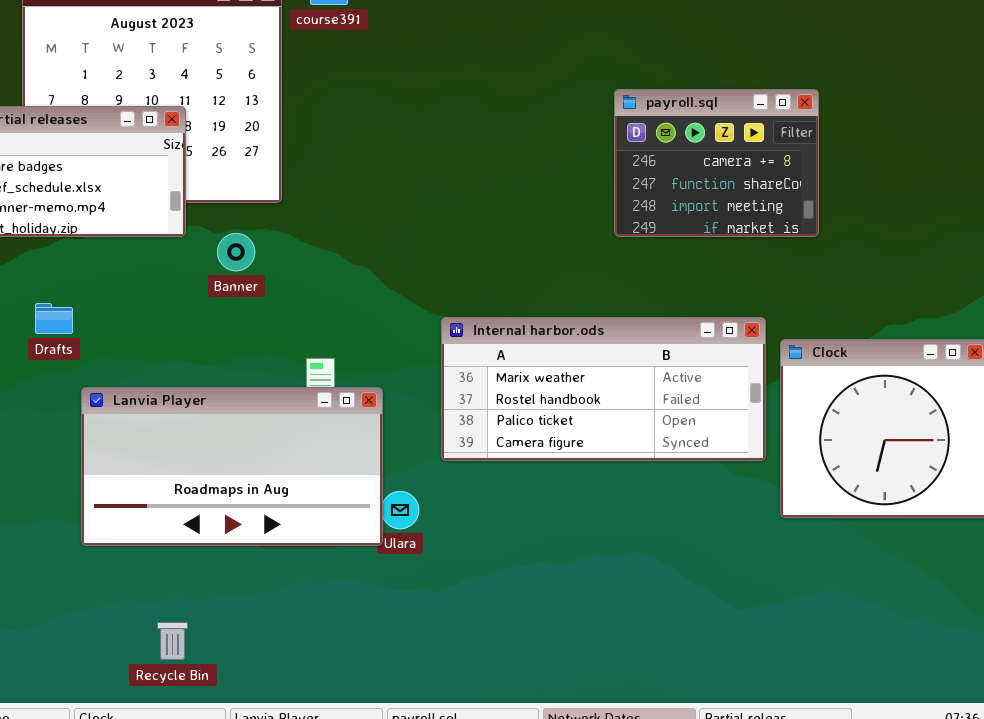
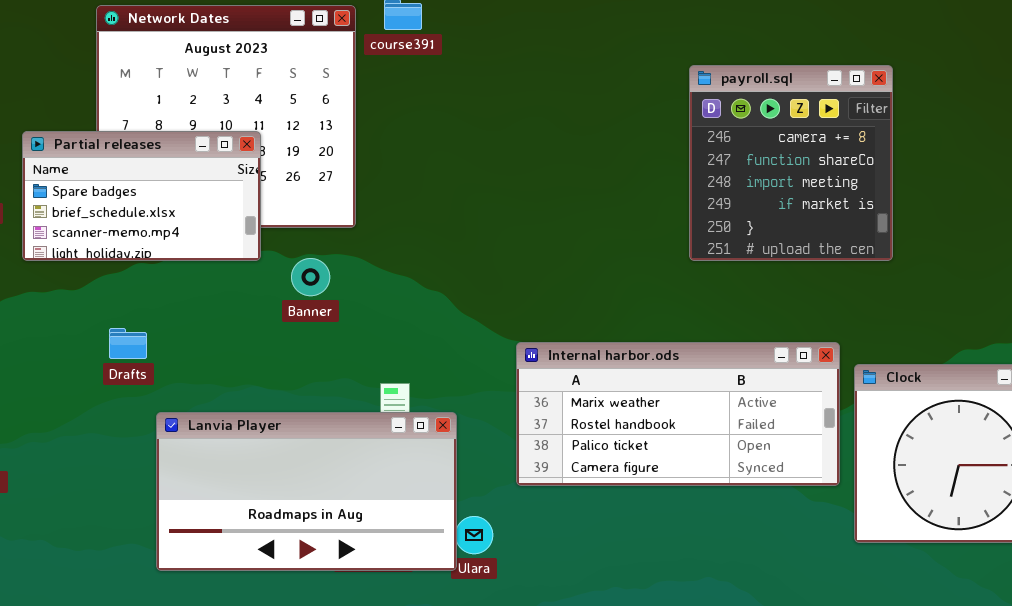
payroll.sql: [614,89,819,237] -> [689,65,893,261], resized

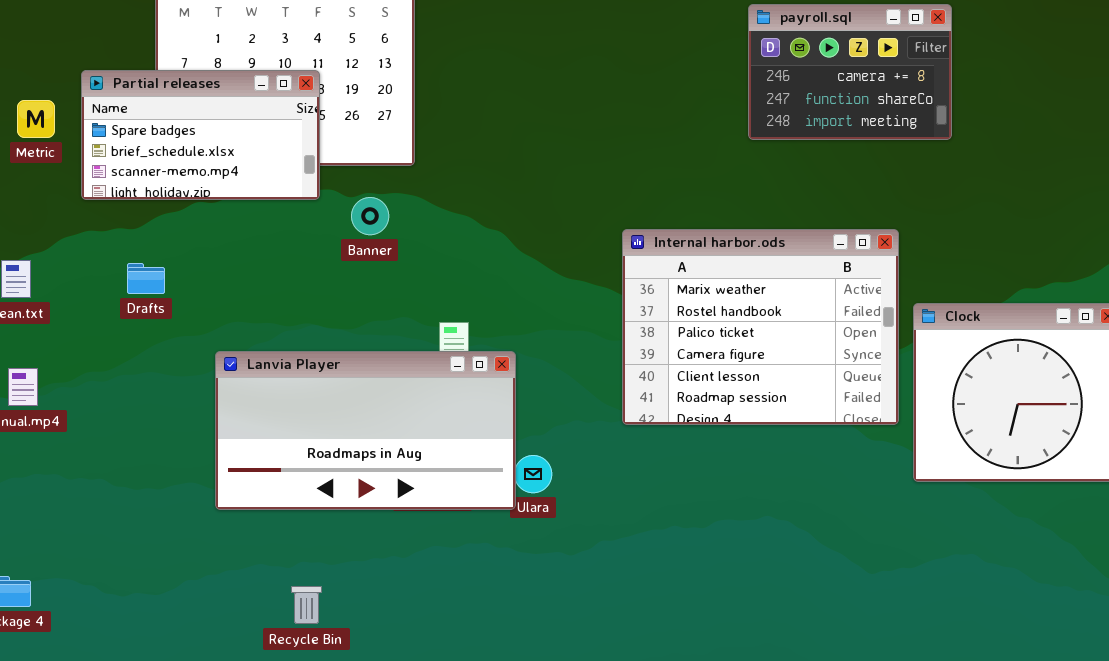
payroll.sql: [689,65,893,261] -> [748,4,952,140], resized
Drafts: [109,328,147,359] -> [127,263,165,294], moved
Internal harbor.ods: [516,342,840,486] -> [622,229,899,425], resized

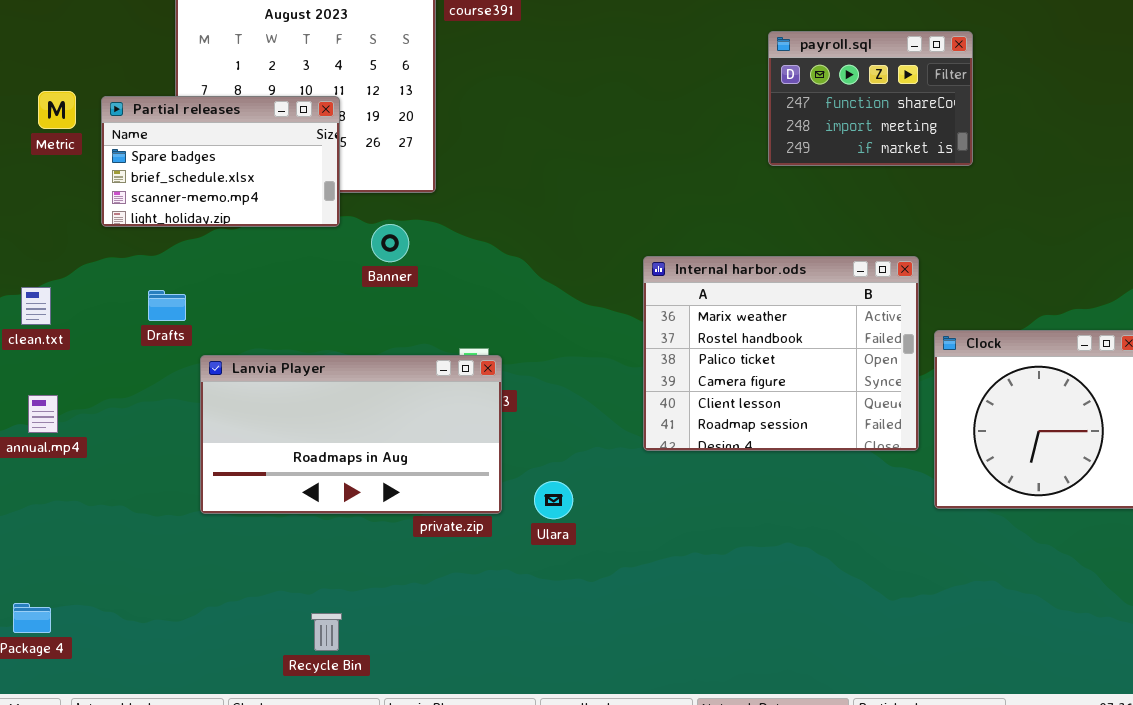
payroll.sql: [748,4,952,140] -> [768,31,973,166], scrolled down 1 row
Metric: [17,100,55,138] -> [38,91,76,129], moved
Lanvia Player: [215,351,516,510] -> [200,355,502,514], moved

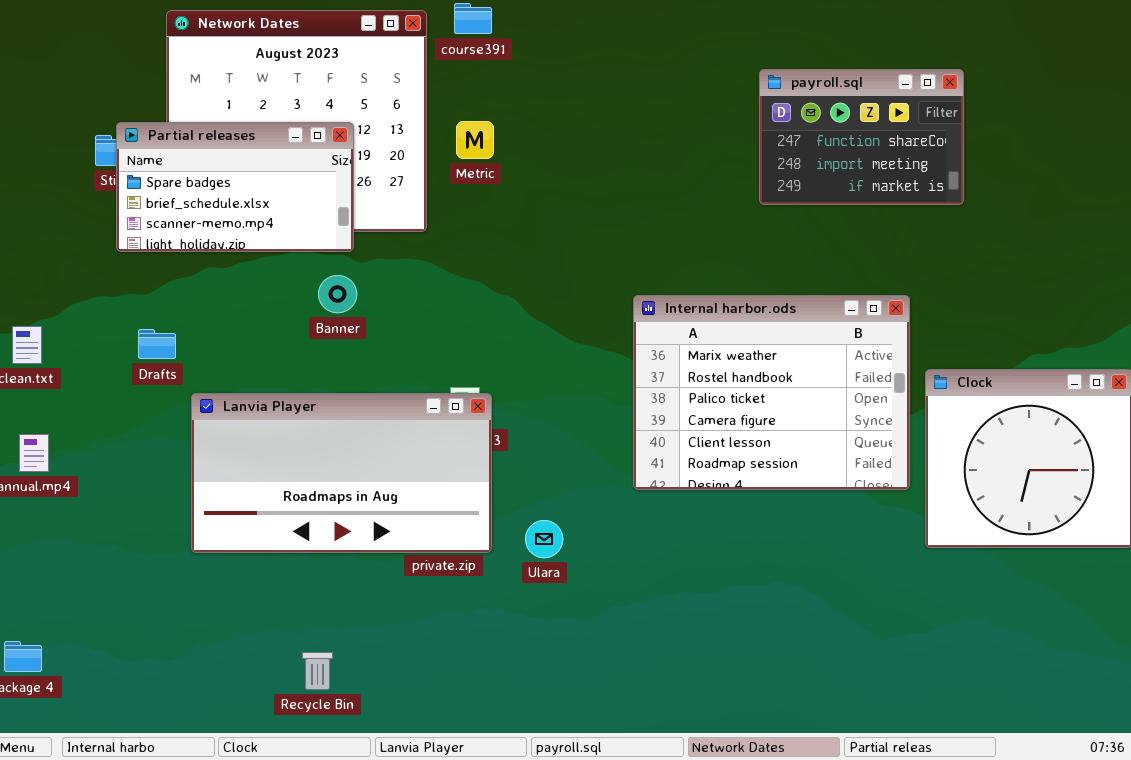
Metric: [38,91,76,129] -> [456,121,494,159], moved
Partial releases: [101,96,340,227] -> [116,122,354,252], moved
Banner: [371,224,409,262] -> [318,275,357,313], moved

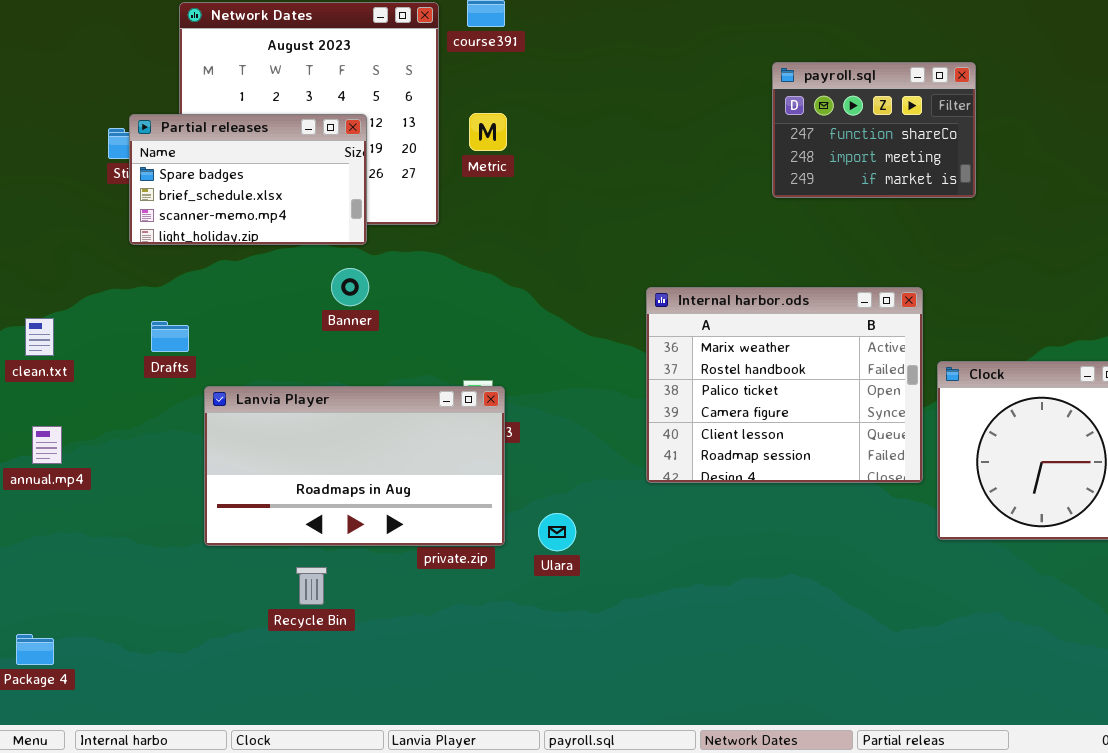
Recycle Bin: [302,652,333,690] -> [296,567,327,605], moved

